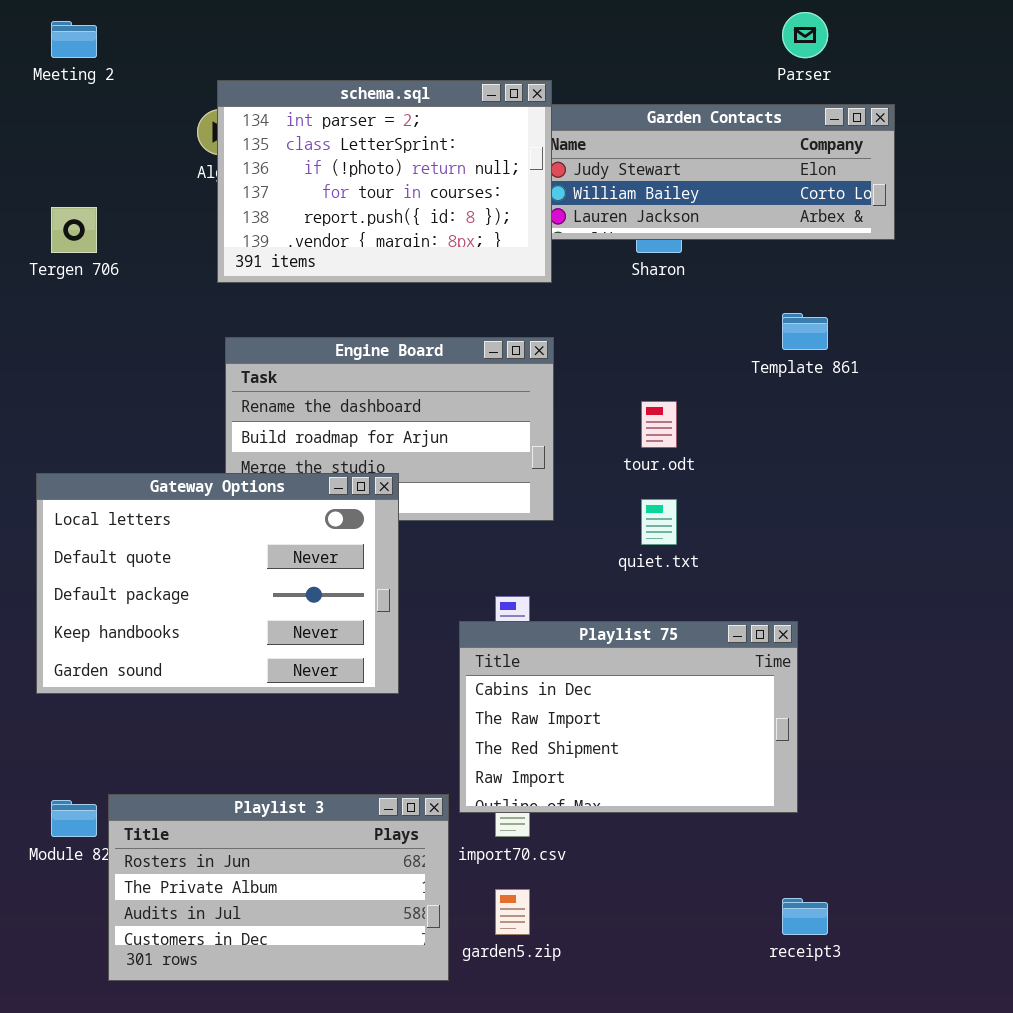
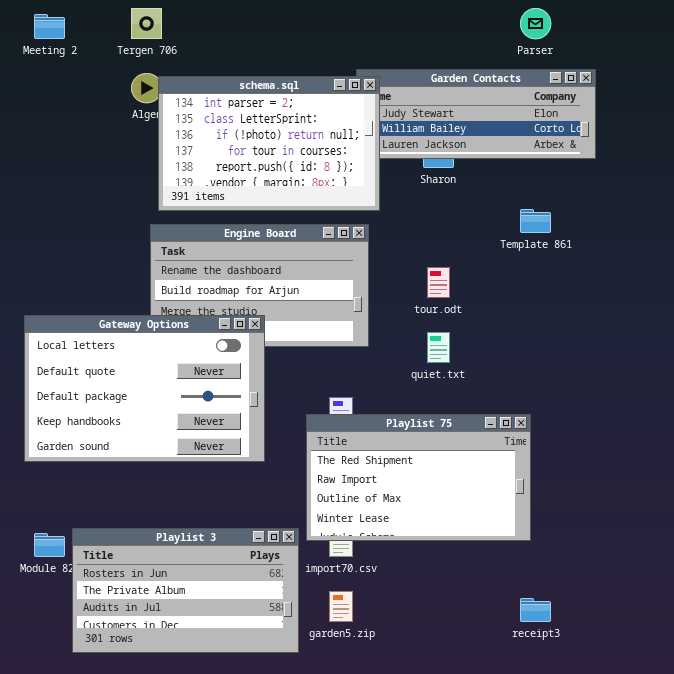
schema.sql: [217,80,552,283] -> [158,76,380,211], moved
Tergen 706: [51,207,97,253] -> [131,8,162,39], moved
Playlist 75: [459,621,798,813] -> [306,414,531,541], scrolled down 2 rows

